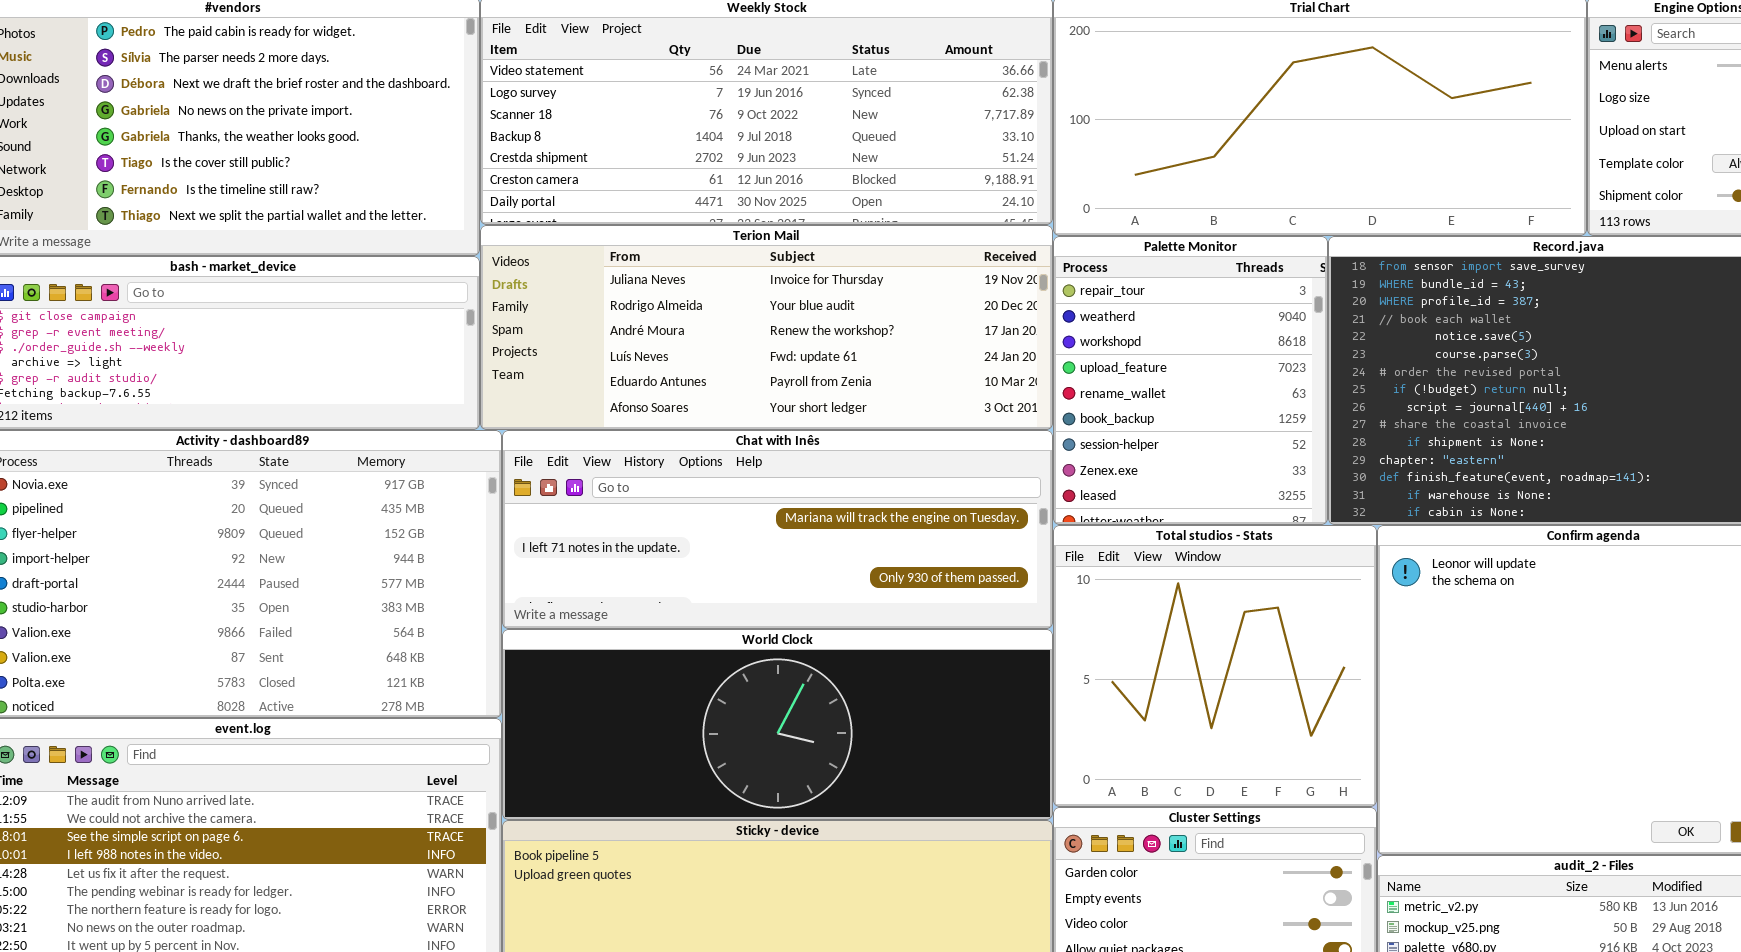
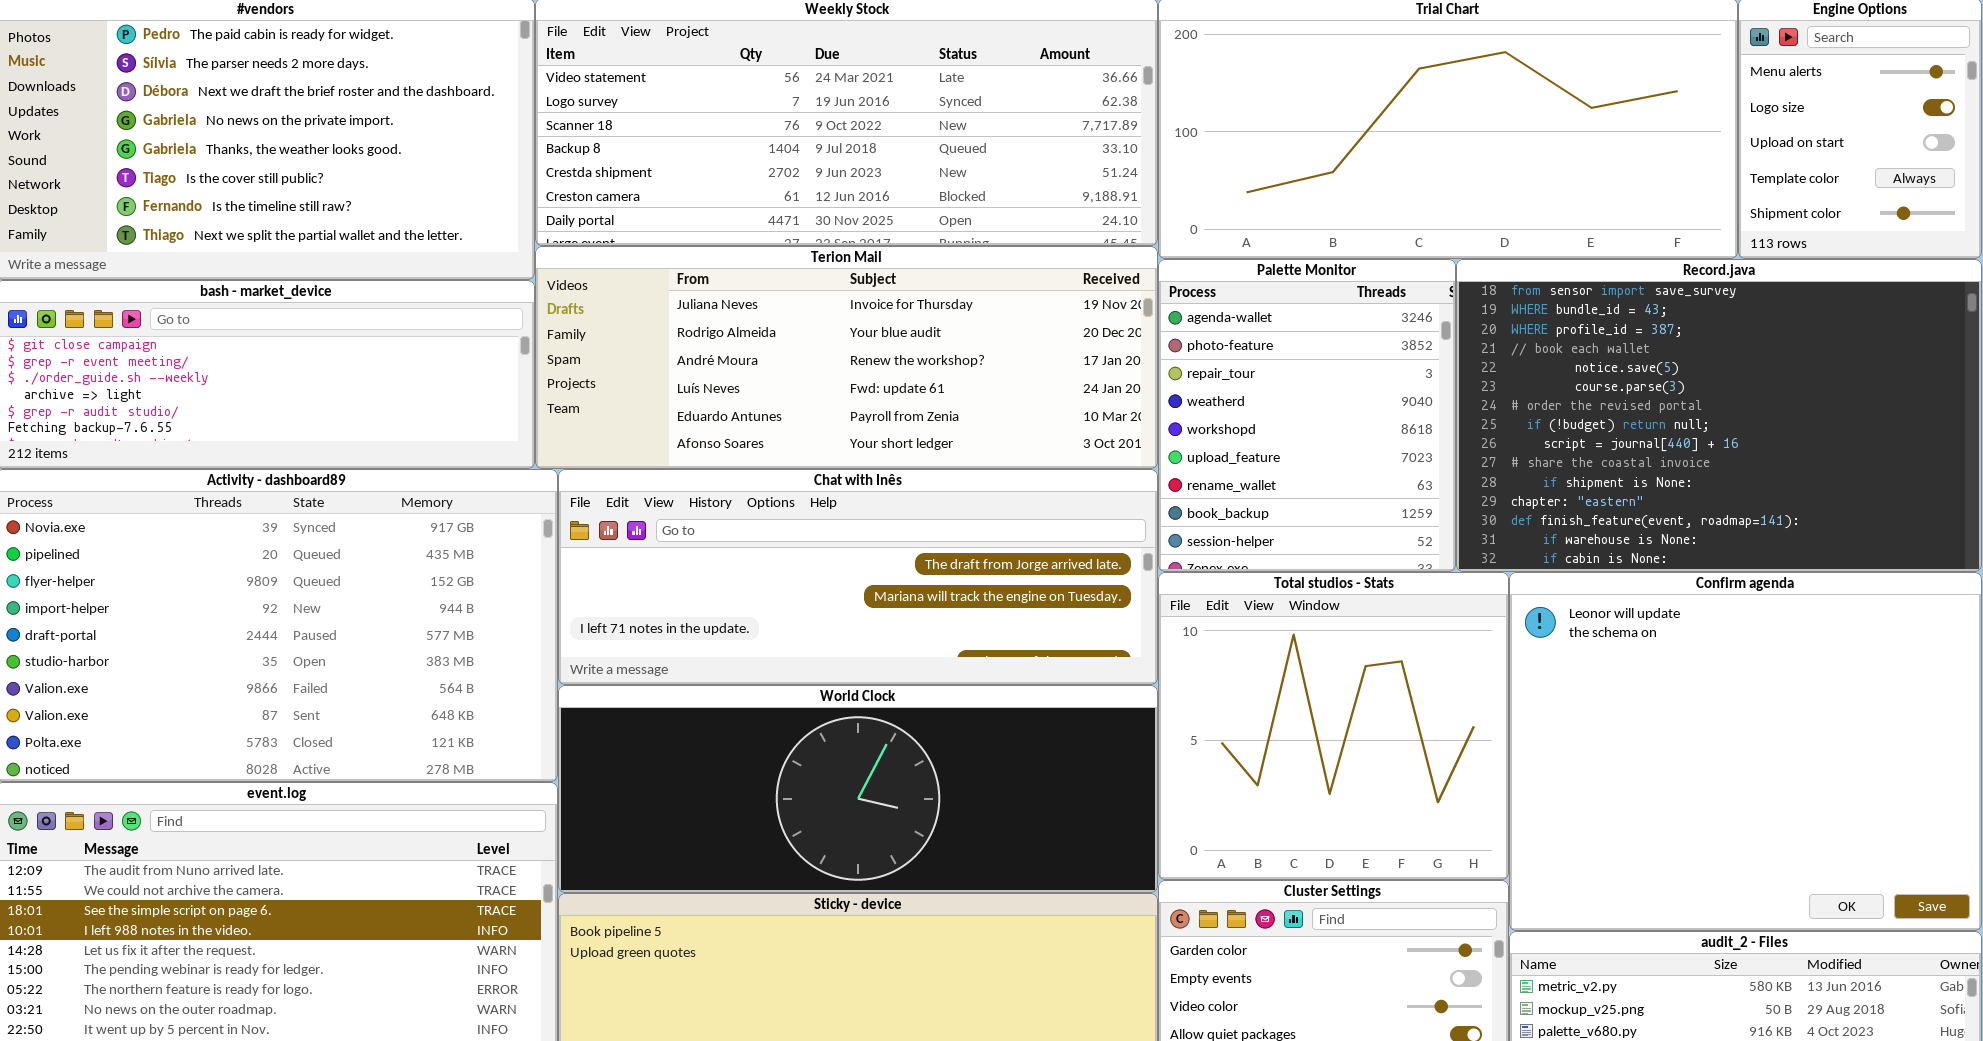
Palette Monitor: [1053,236,1328,525] -> [1158,259,1456,572], scrolled up 2 rows
Chat with Inês: [502,430,1053,629] -> [558,469,1158,685], scrolled up 1 row

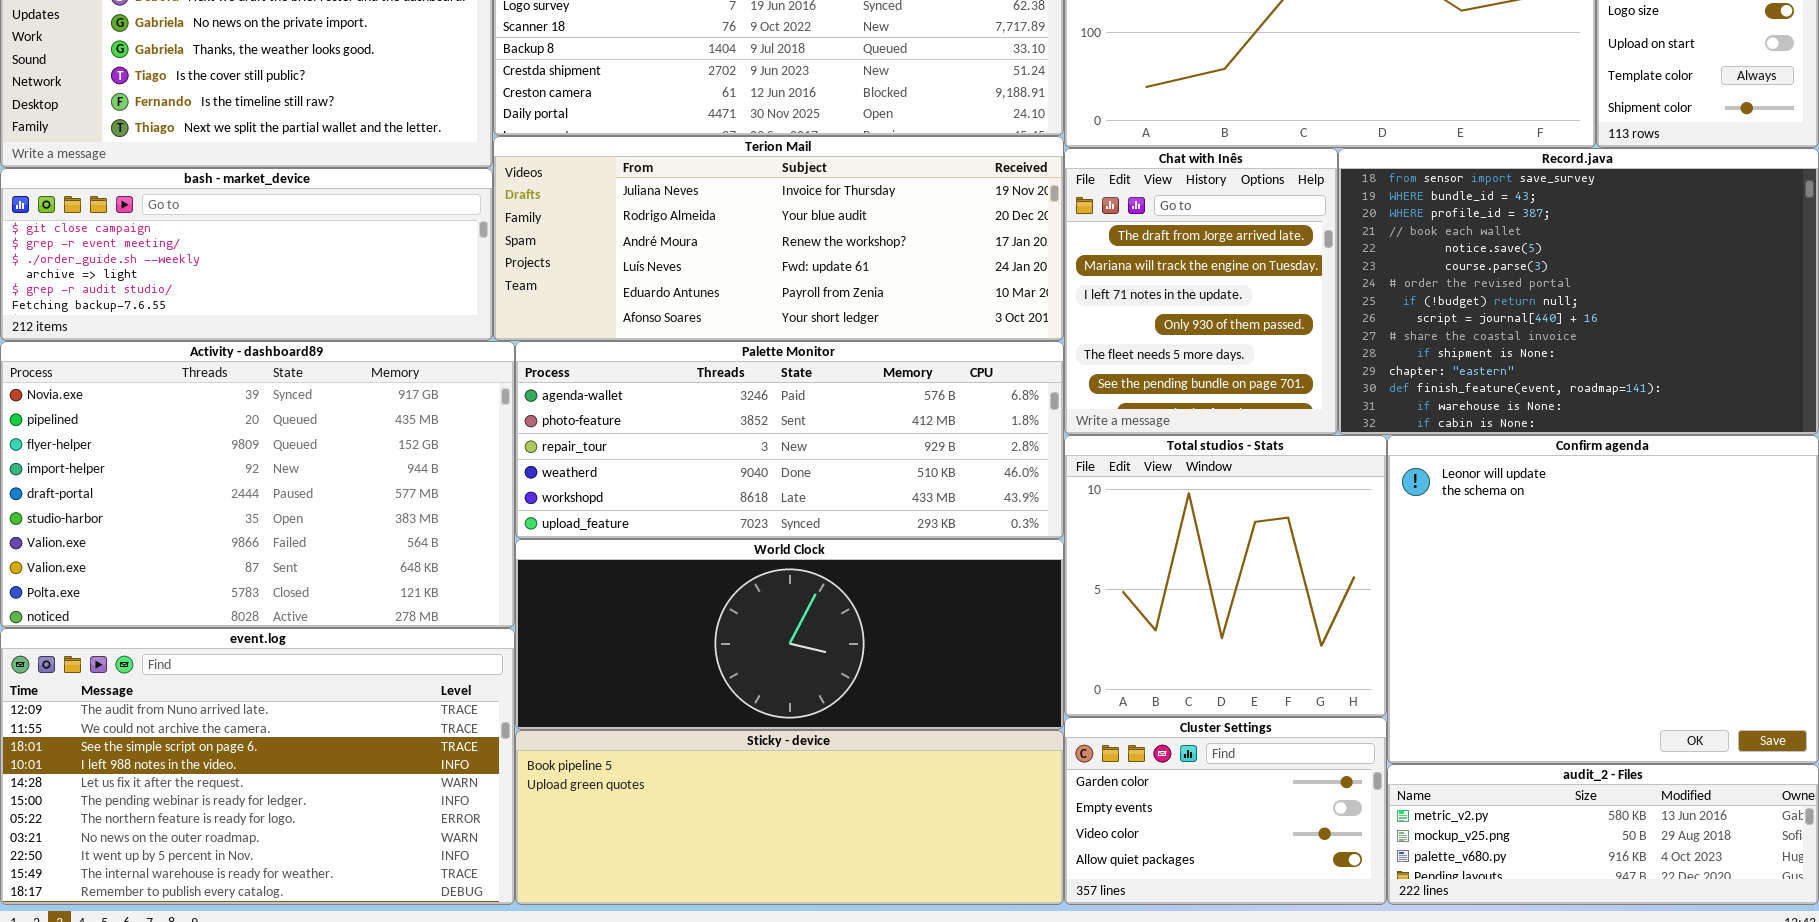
Palette Monitor: [1158,259,1456,572] -> [515,341,1064,539], moved, resized
Chat with Inês: [558,469,1158,685] -> [1064,148,1338,435], moved, resized

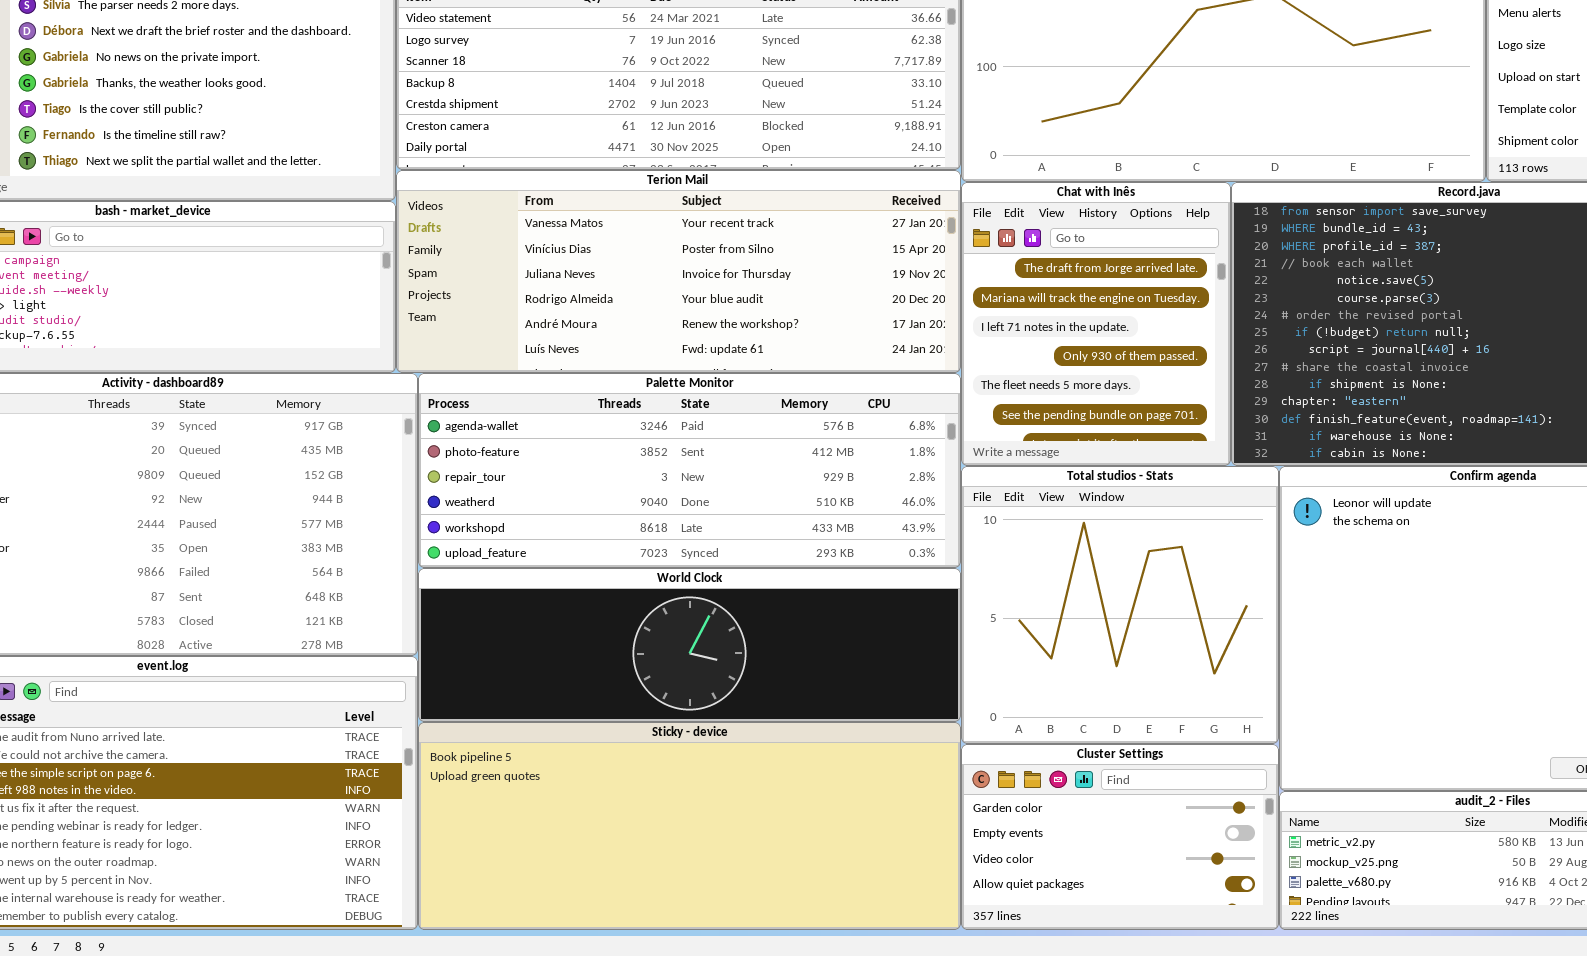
Terion Mail: [493,136,1064,341] -> [396,170,961,373], scrolled up 2 rows
World Clock: [515,539,1064,730] -> [418,568,961,722], resized
Sticky - device: [515,730,1064,905] -> [418,722,961,930], resized

